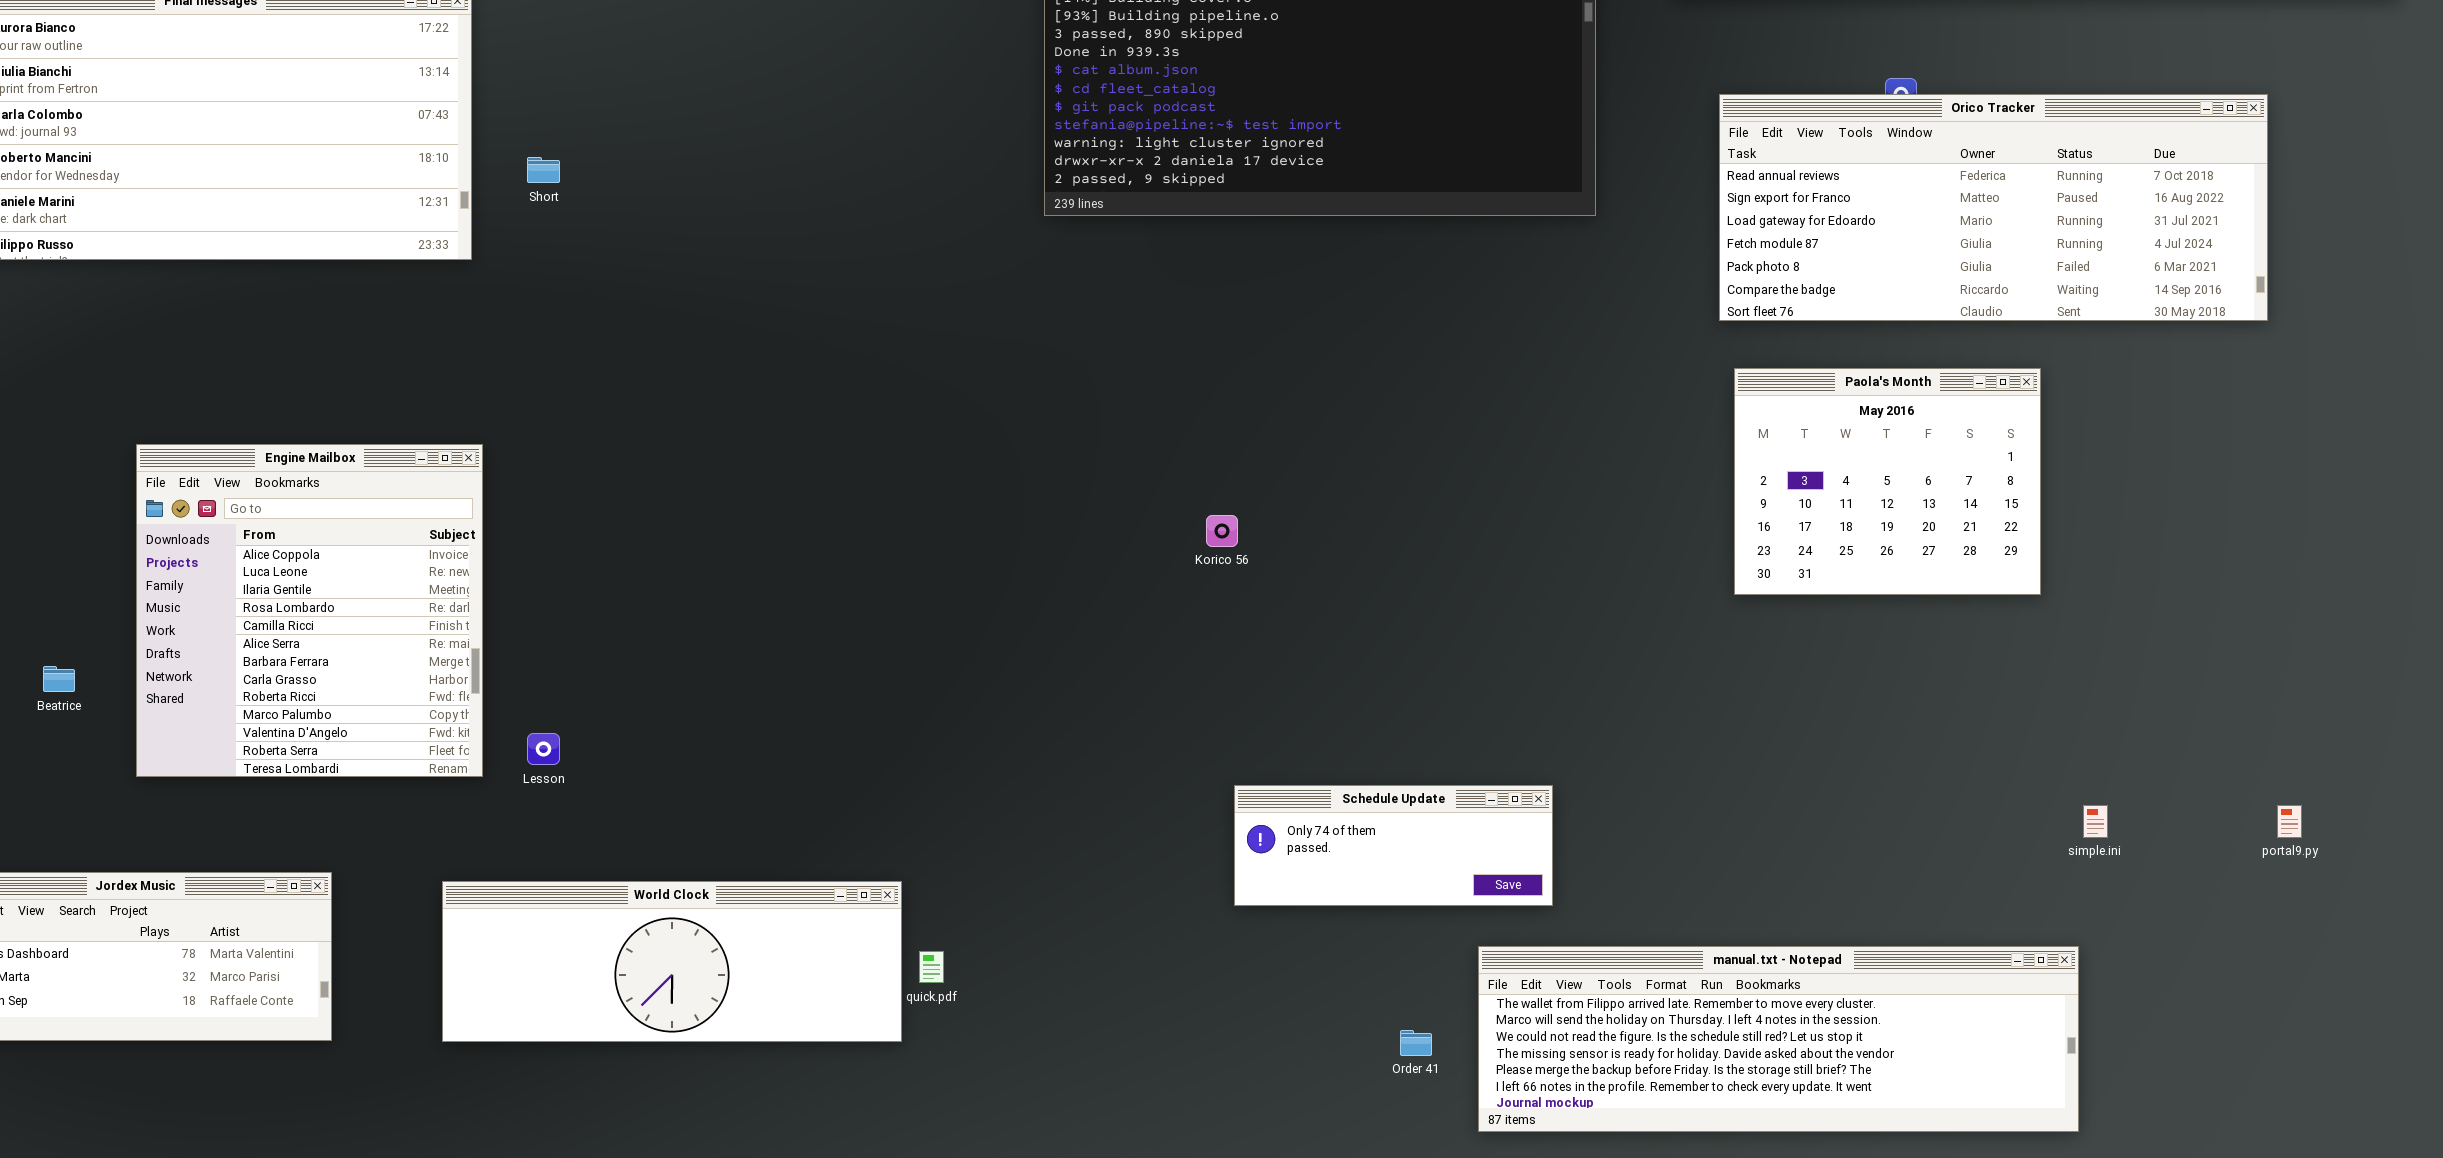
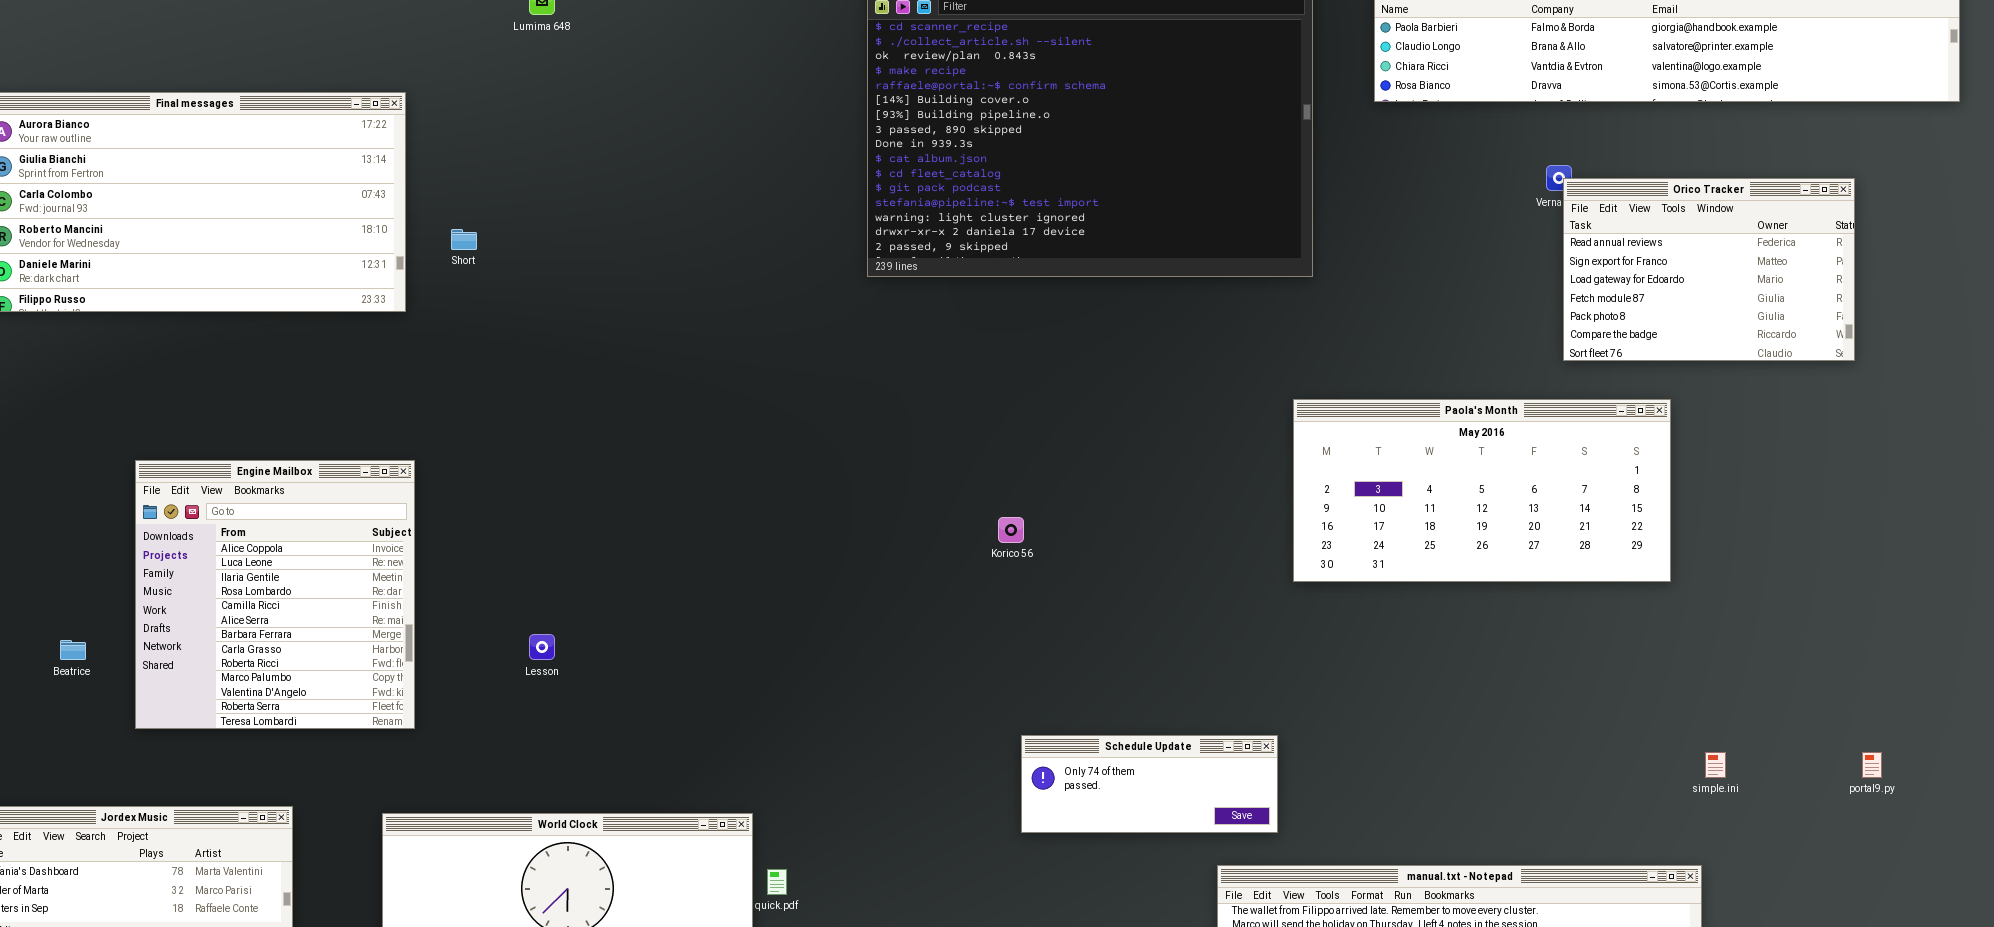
Orico Tracker: [1719,94,2268,321] -> [1563,178,1855,361], resized
Paola's Month: [1734,368,2041,595] -> [1293,399,1671,582], resized
Lesson: [527,733,560,765] -> [529,634,555,660], moved

